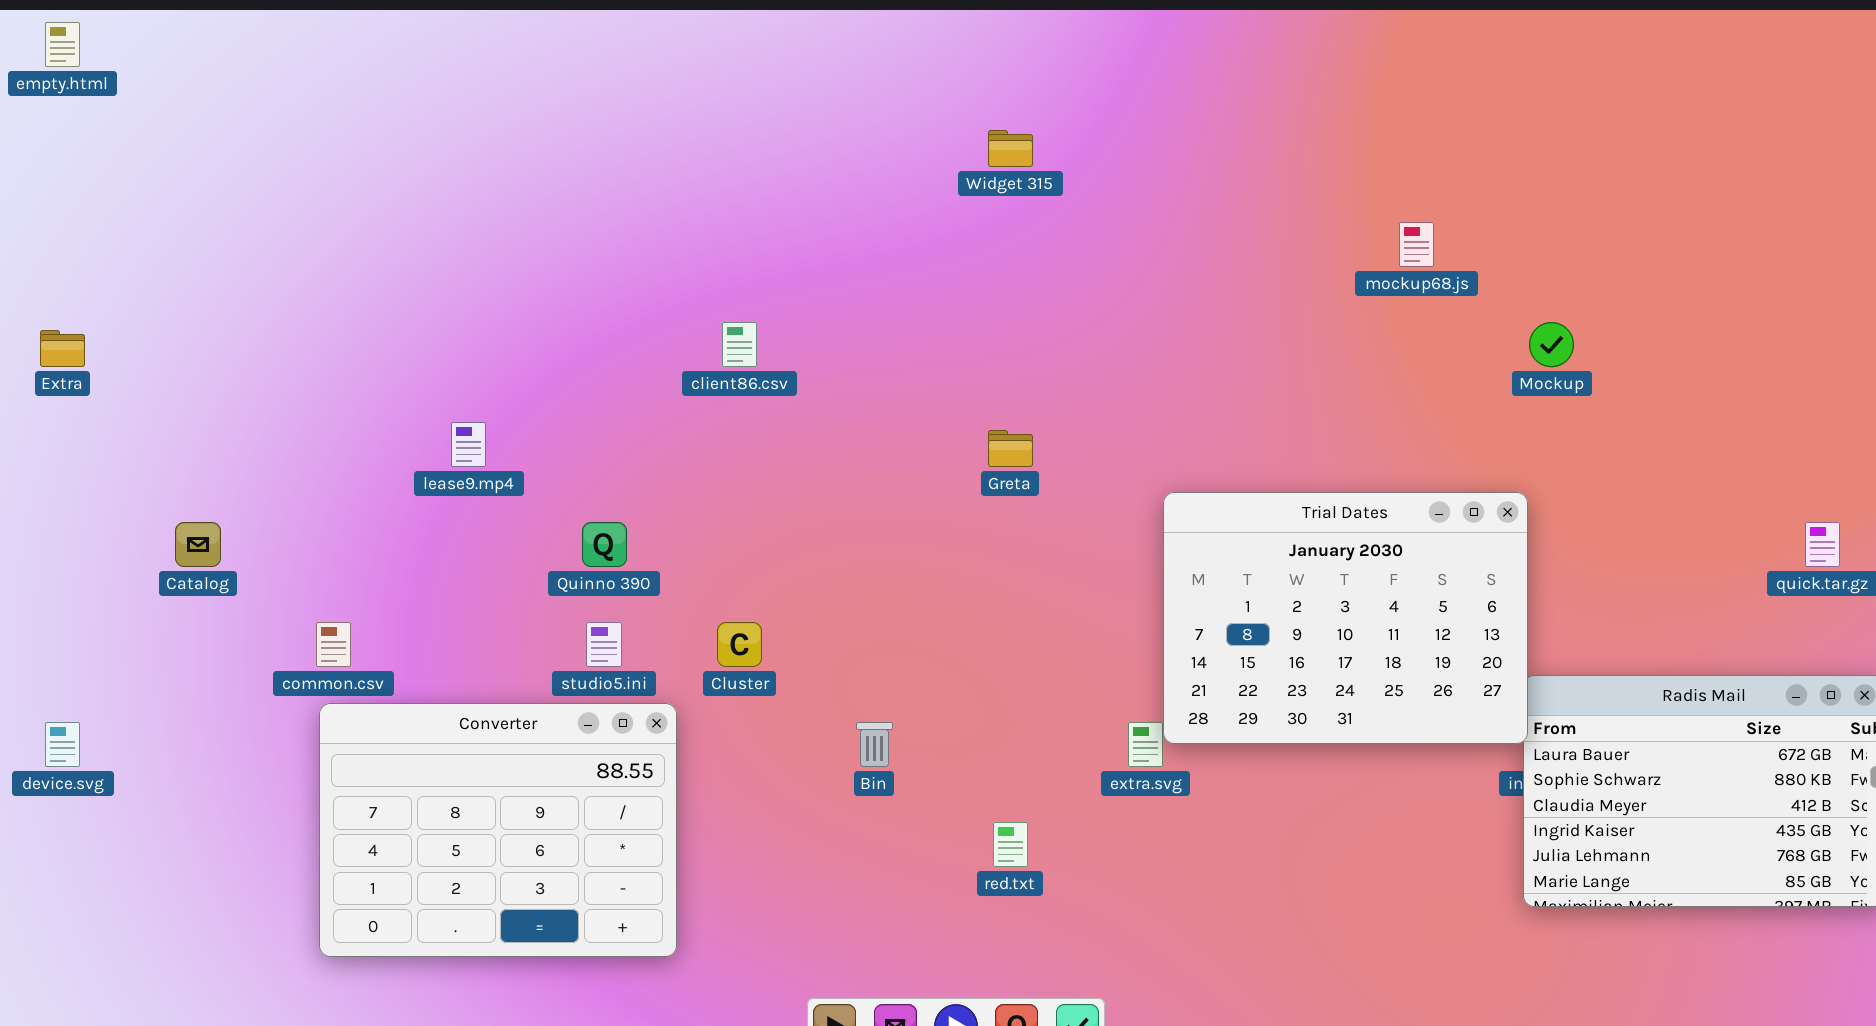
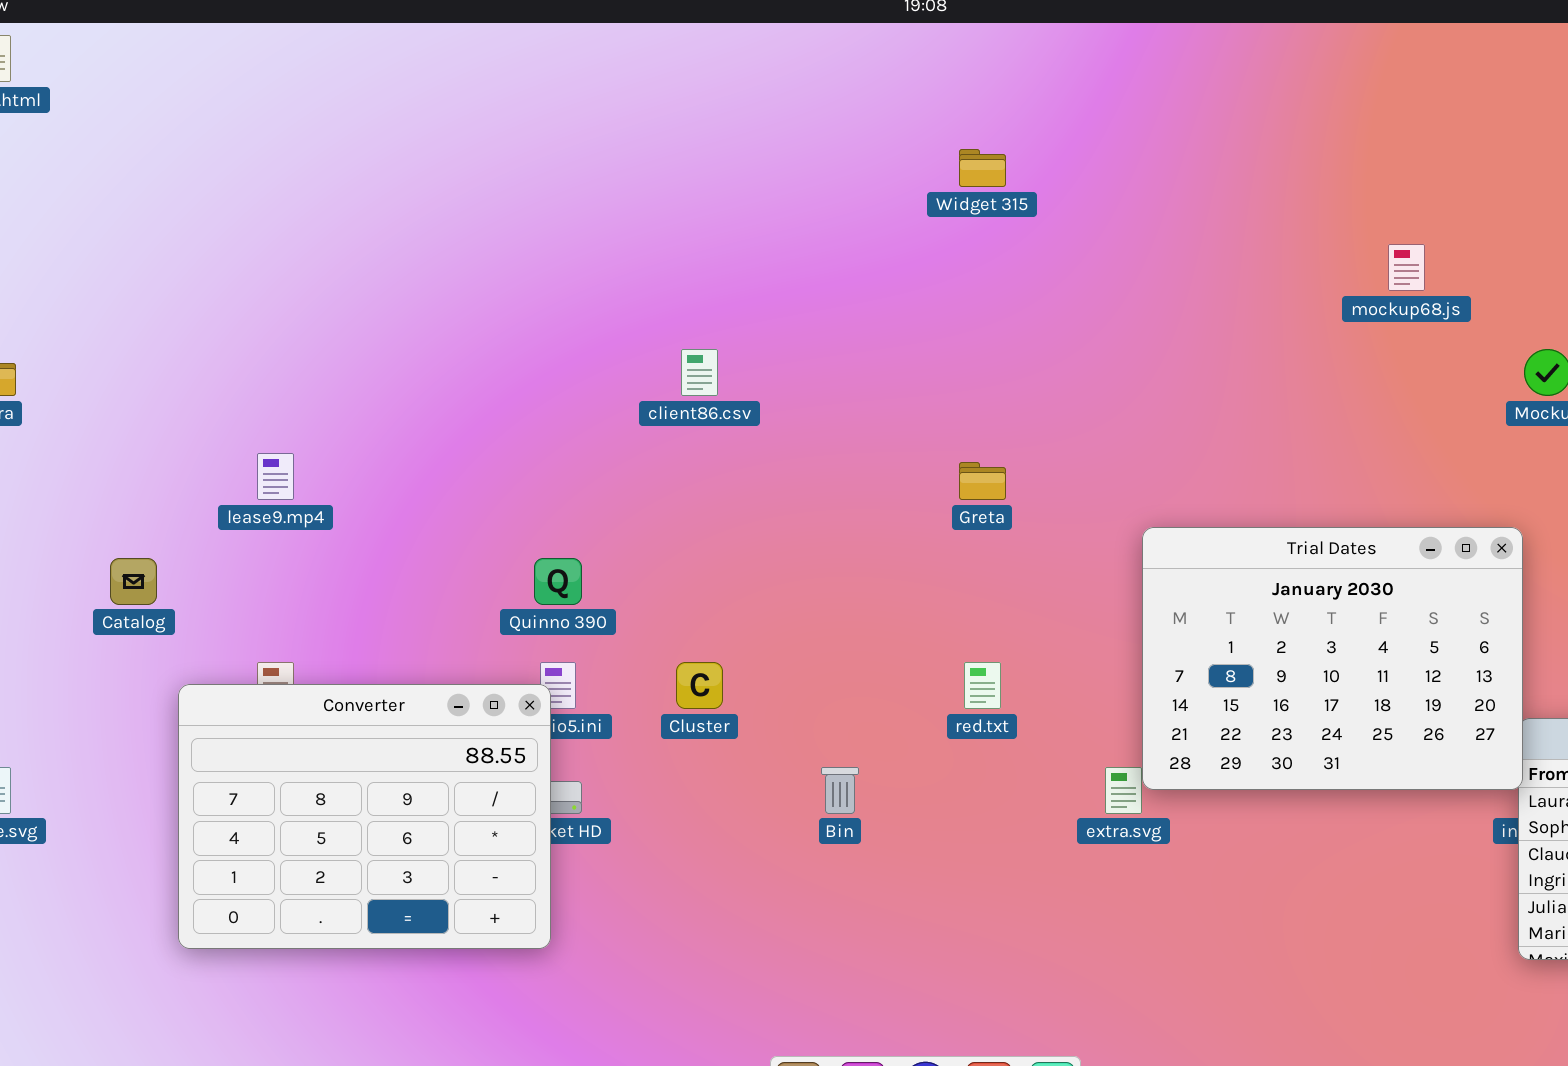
lease9.mp4: [451,422,486,467] -> [257,453,294,500], moved
Converter: [319,703,677,957] -> [178,684,551,949], moved
red.txt: [993,822,1028,867] -> [964,662,1001,709], moved

